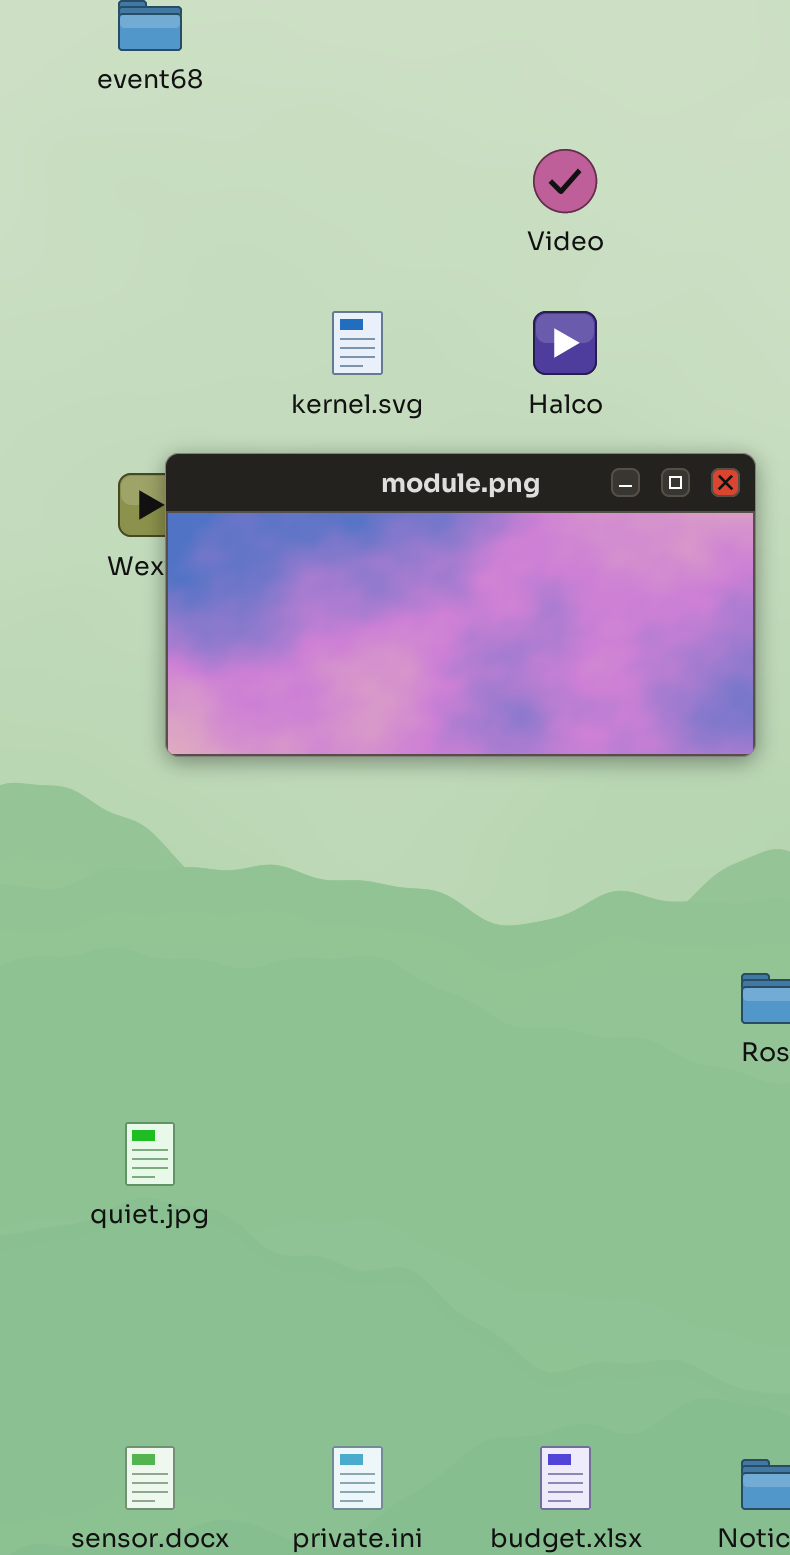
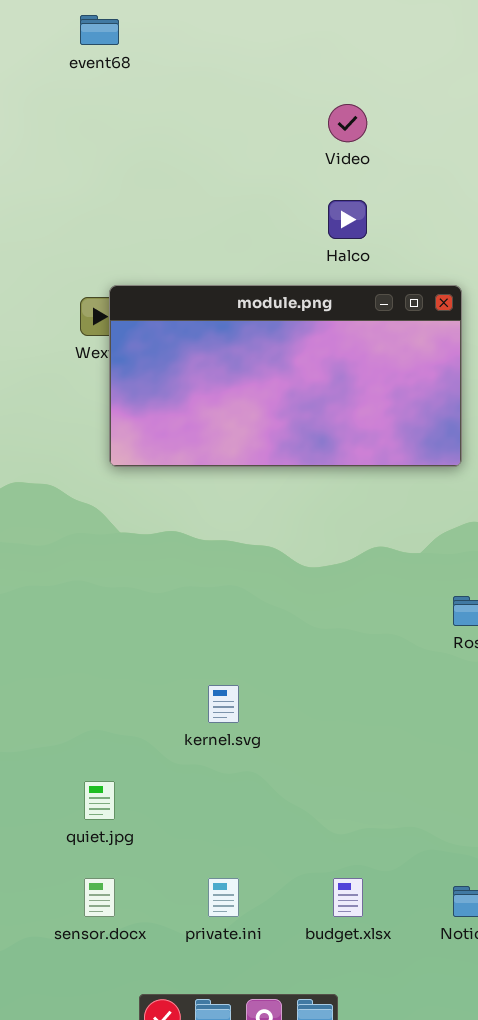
kernel.svg: [332,311,383,375] -> [208,685,239,723], moved
quiet.jpg: [125,1122,175,1186] -> [84,781,115,820], moved

